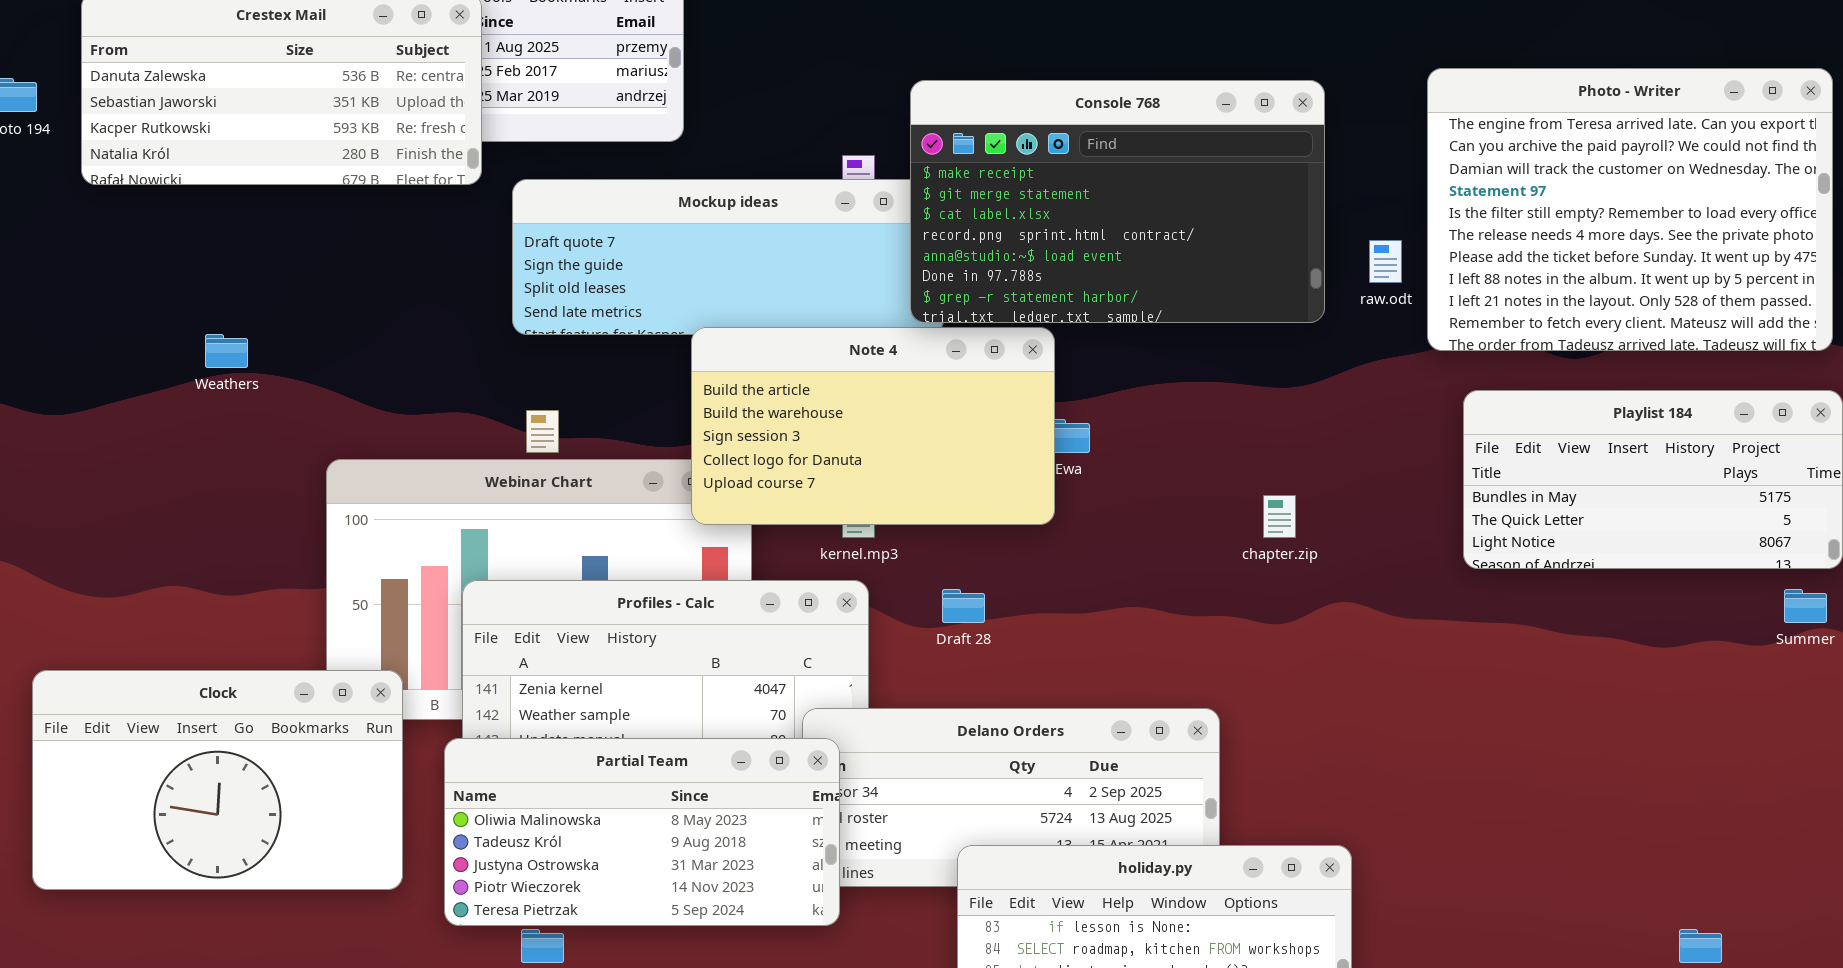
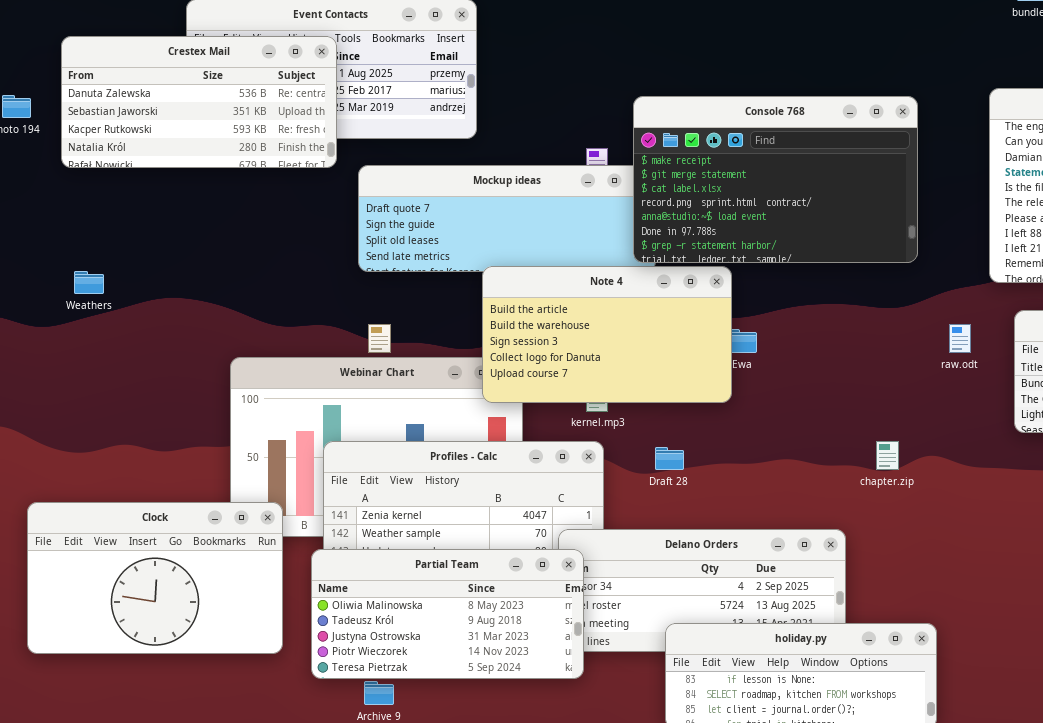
raw.odt: [1369,240,1402,283] -> [949,324,971,353], moved
Weathers: [205,334,248,368] -> [74,271,104,294], moved
chapter.zip: [1263,495,1296,538] -> [876,441,899,470], moved

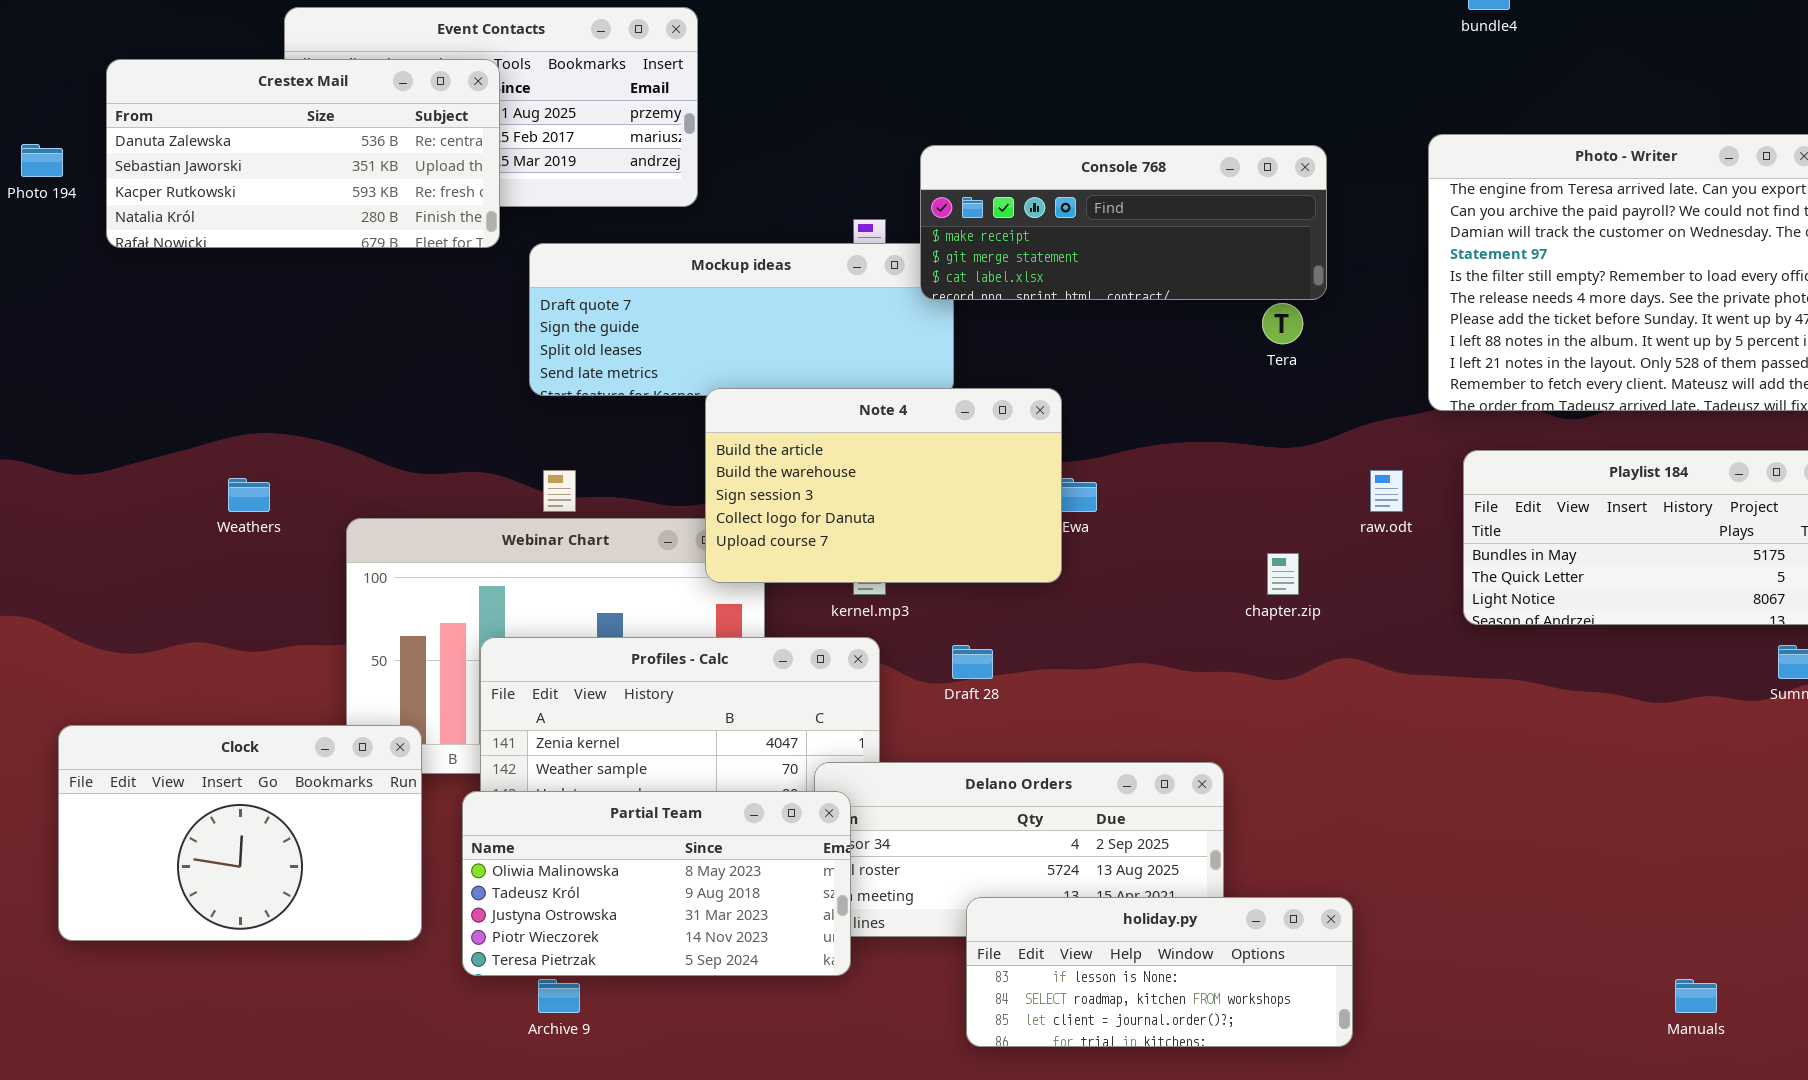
Console 768: [633,96,918,263] -> [920,145,1327,300], resized
Weathers: [74,271,104,294] -> [228,478,270,512], moved
chapter.zip: [876,441,899,470] -> [1267,553,1299,595], moved

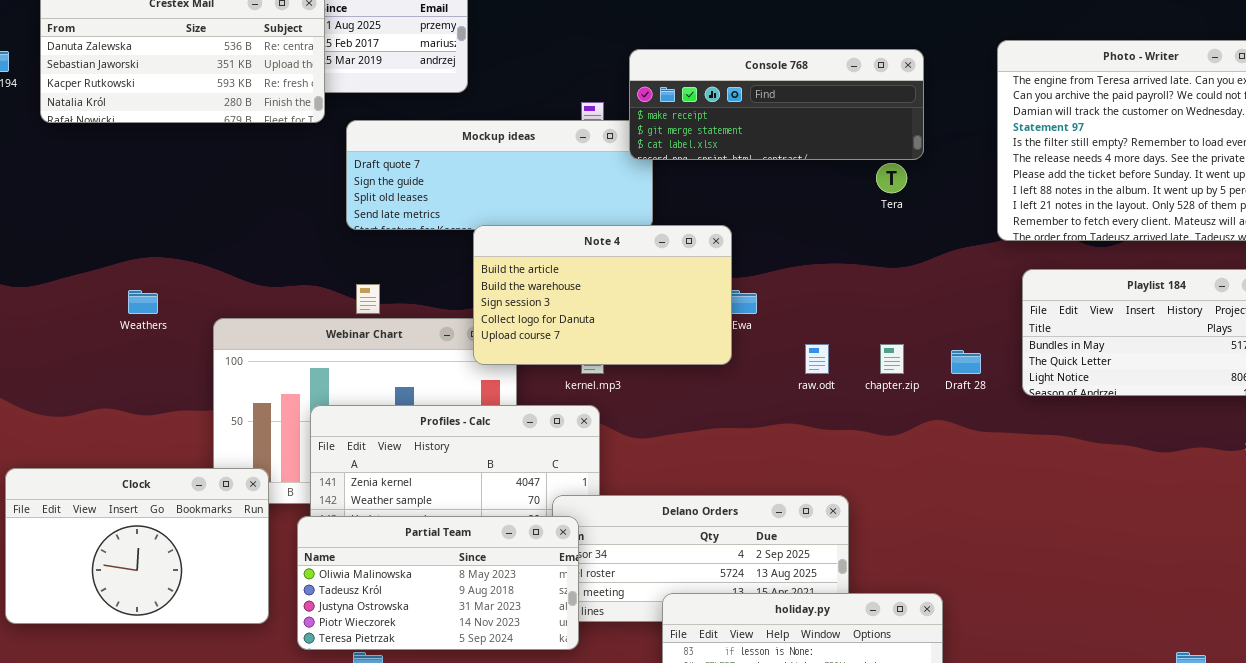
raw.odt: [1370,470,1403,512] -> [805,344,829,374], moved
Draft 28: [952,645,993,679] -> [951,350,981,374], moved

